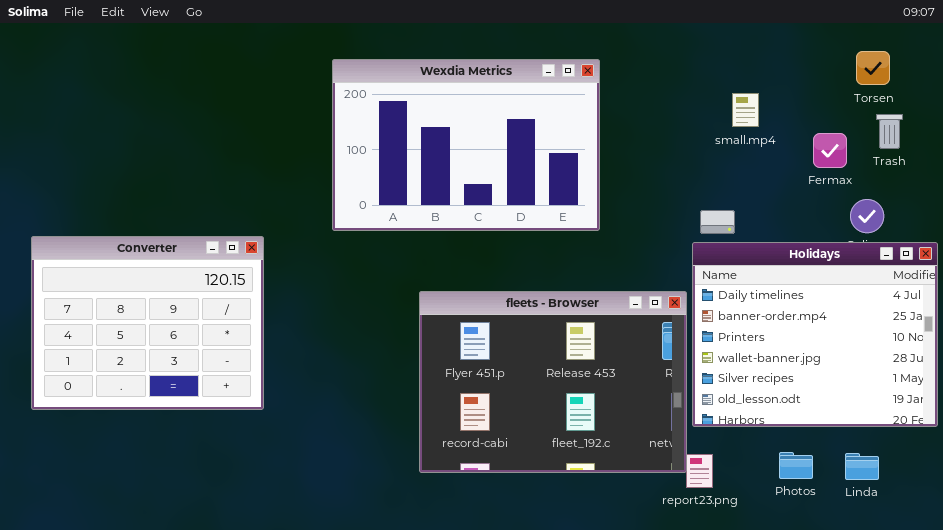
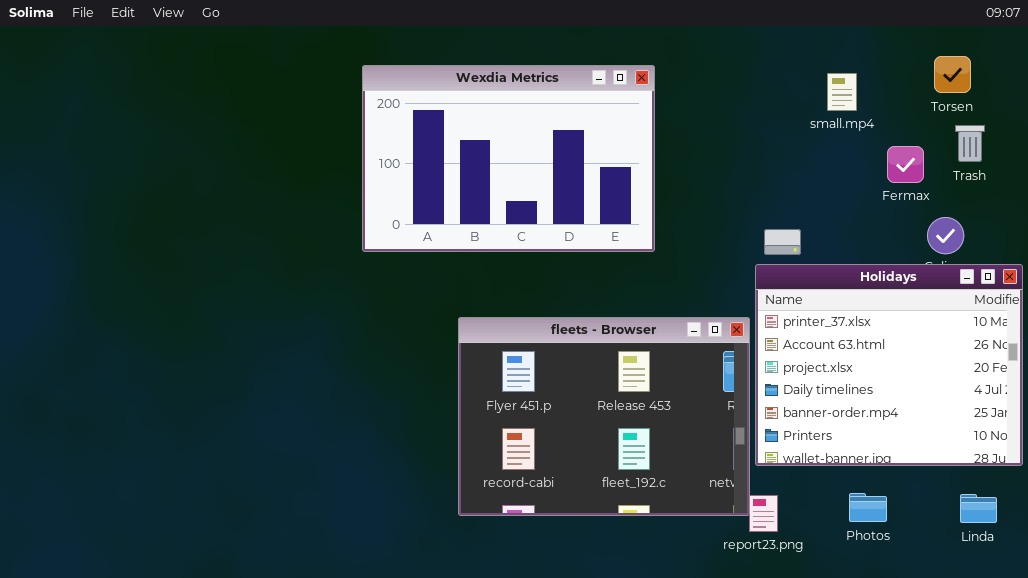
small.mp4: [732,93,759,127] -> [827,73,857,111], moved
Converter: [31,236,264,410] -> none, closed
Holidays: [692,242,938,427] -> [755,264,1023,466], scrolled up 3 rows
Linda: [845,453,879,480] -> [960,494,997,523], moved

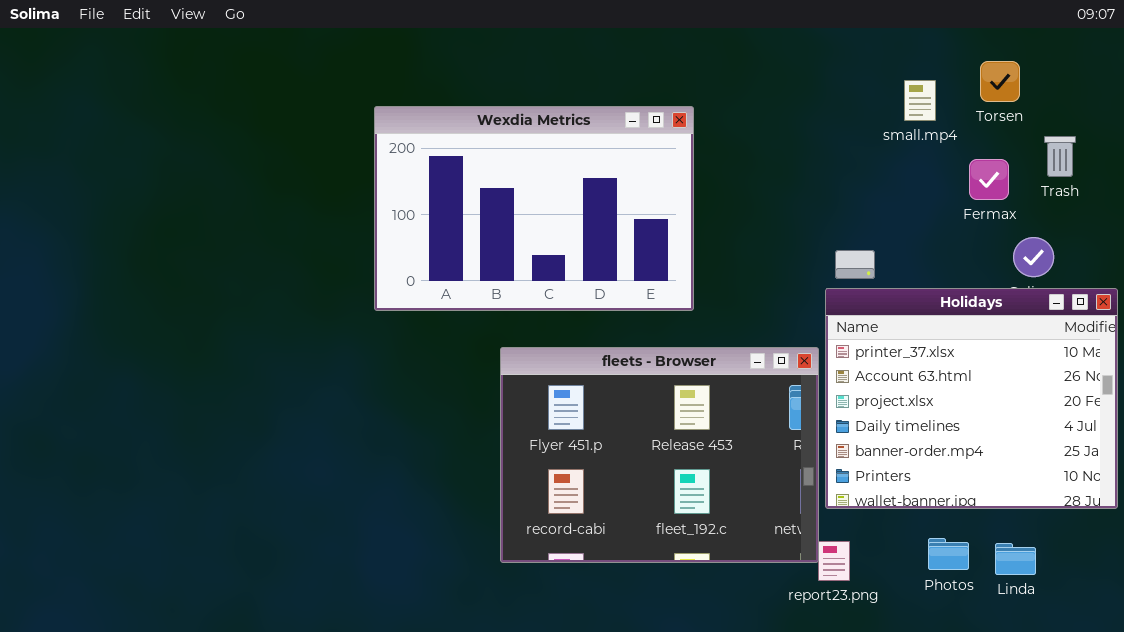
Torsen: [934,56,971,93] -> [980,61,1020,102], moved
Wexdia Metrics: [362,65,655,252] -> [374,106,694,311], moved
Linda: [960,494,997,523] -> [995,543,1036,575], moved

